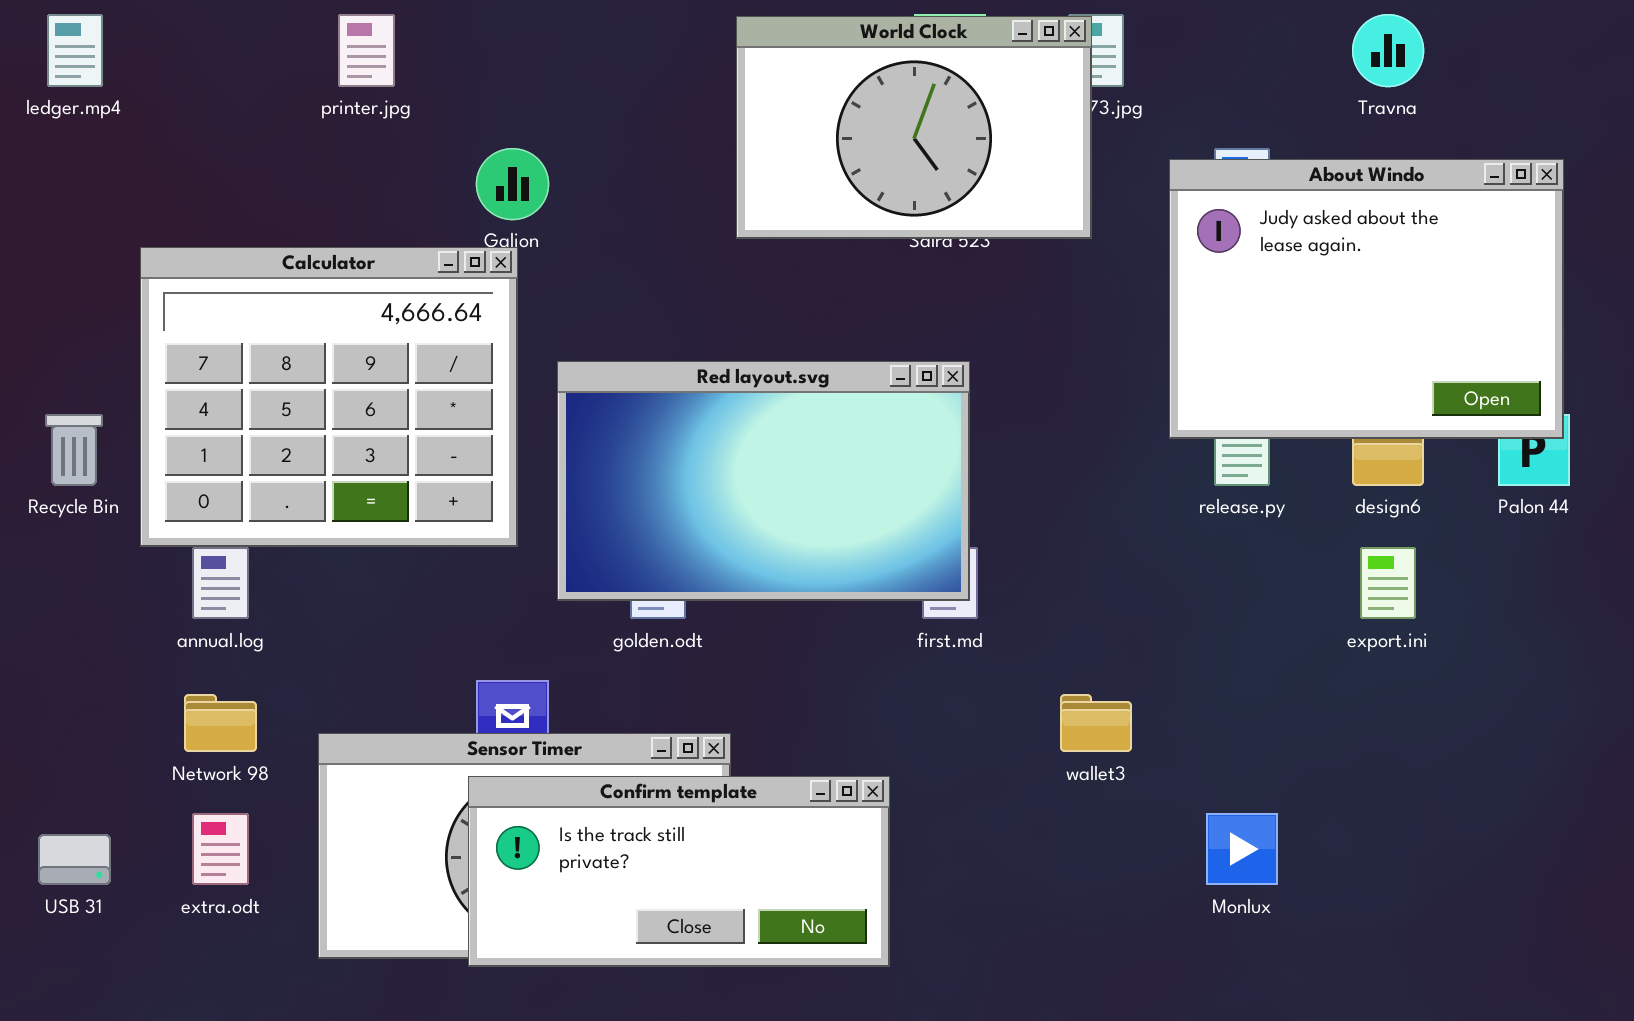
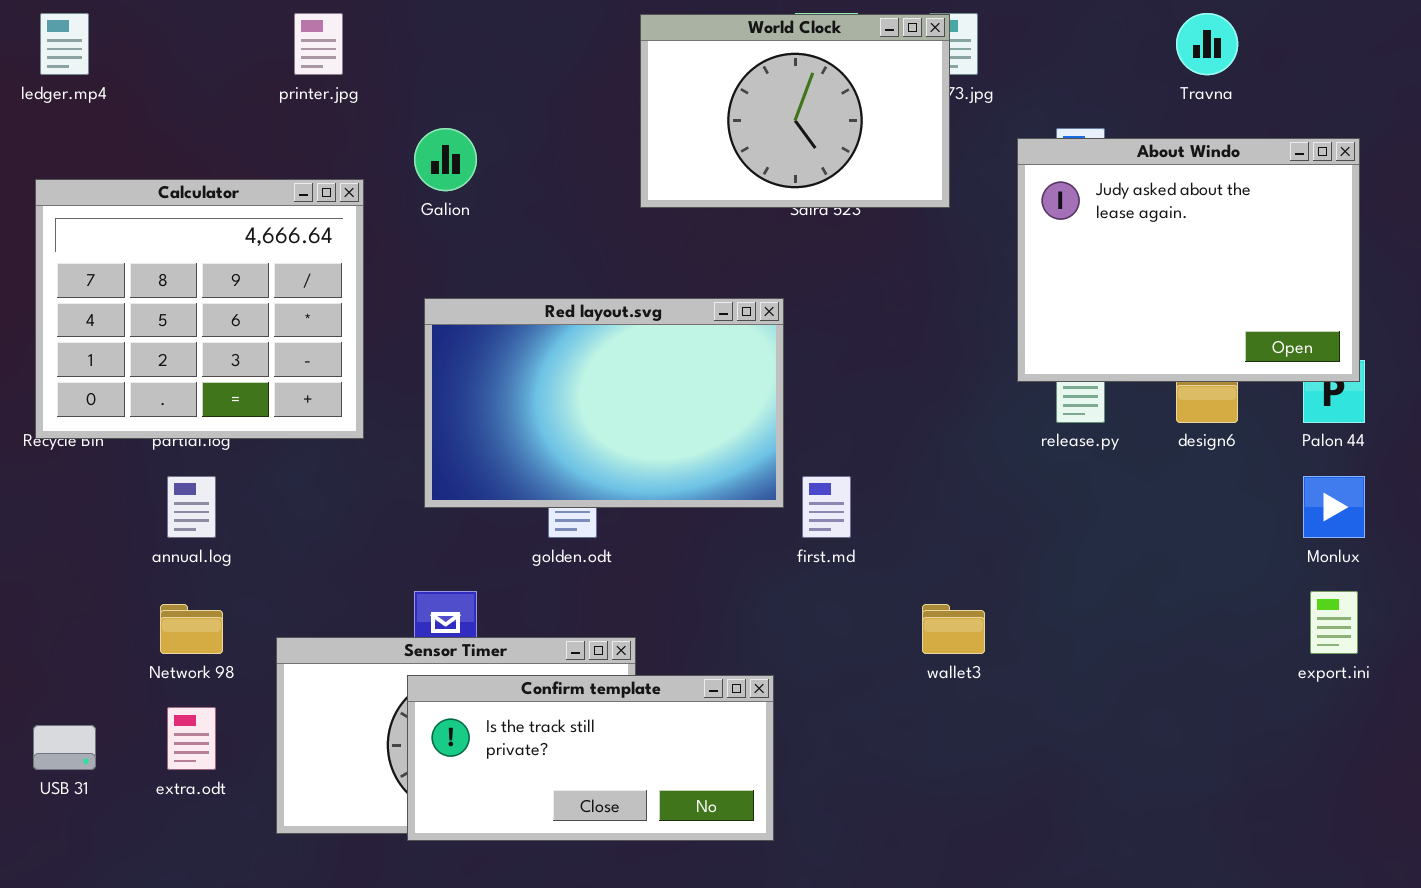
Calculator: [140,247,518,547] -> [35,179,364,439], moved
Red layout.svg: [557,361,970,601] -> [424,298,784,508], moved
export.ini: [1360,547,1416,619] -> [1310,591,1358,654], moved
Monlux: [1206,813,1278,885] -> [1303,476,1365,538], moved

